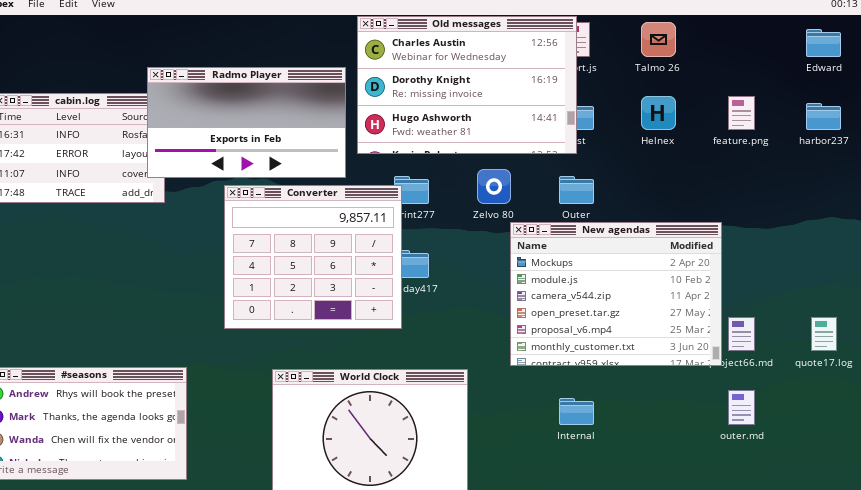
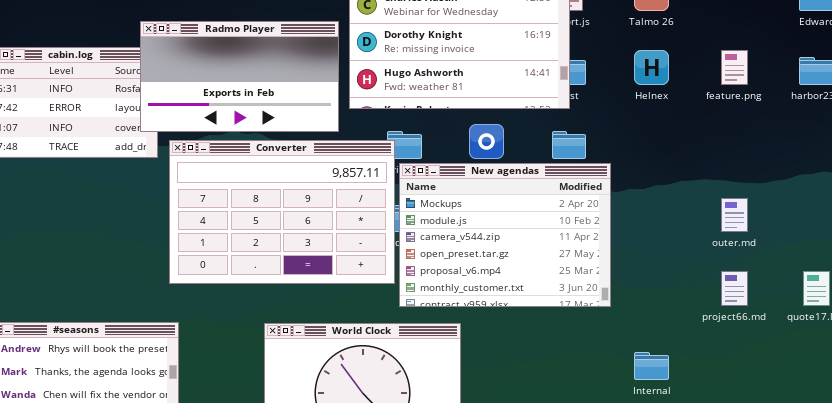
Converter: [224,185,402,329] -> [169,140,395,284], resized
New agendas: [510,222,722,366] -> [399,163,611,307], moved
outer.md: [728,390,755,425] -> [721,198,748,232], moved
Internal: [559,398,594,425] -> [634,352,669,380], moved

